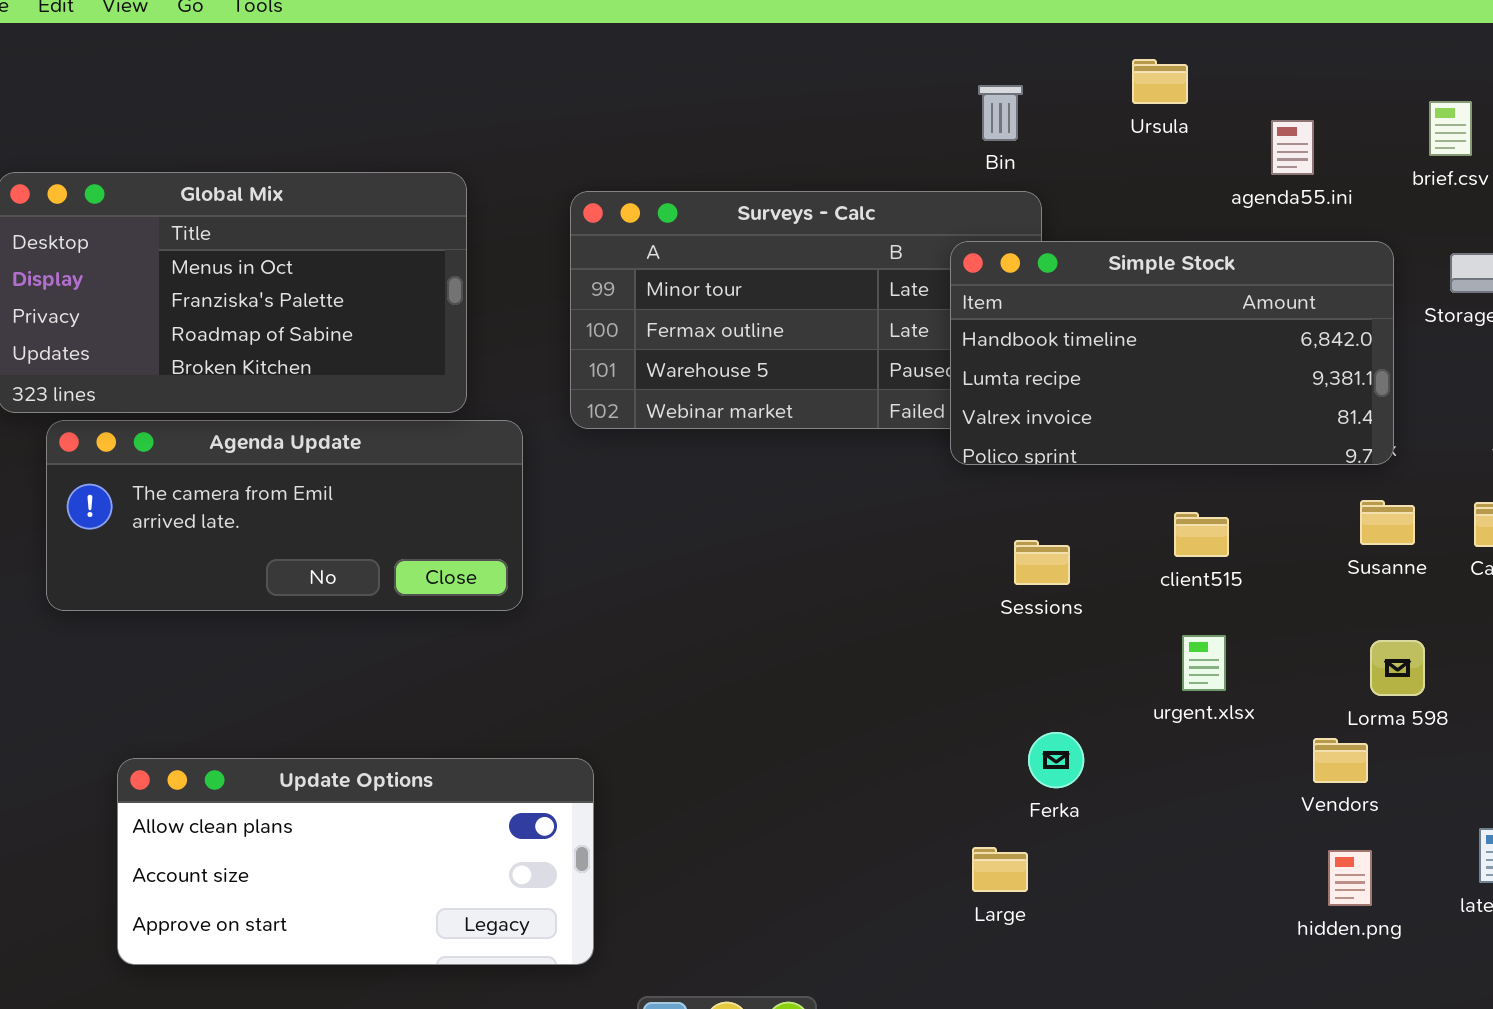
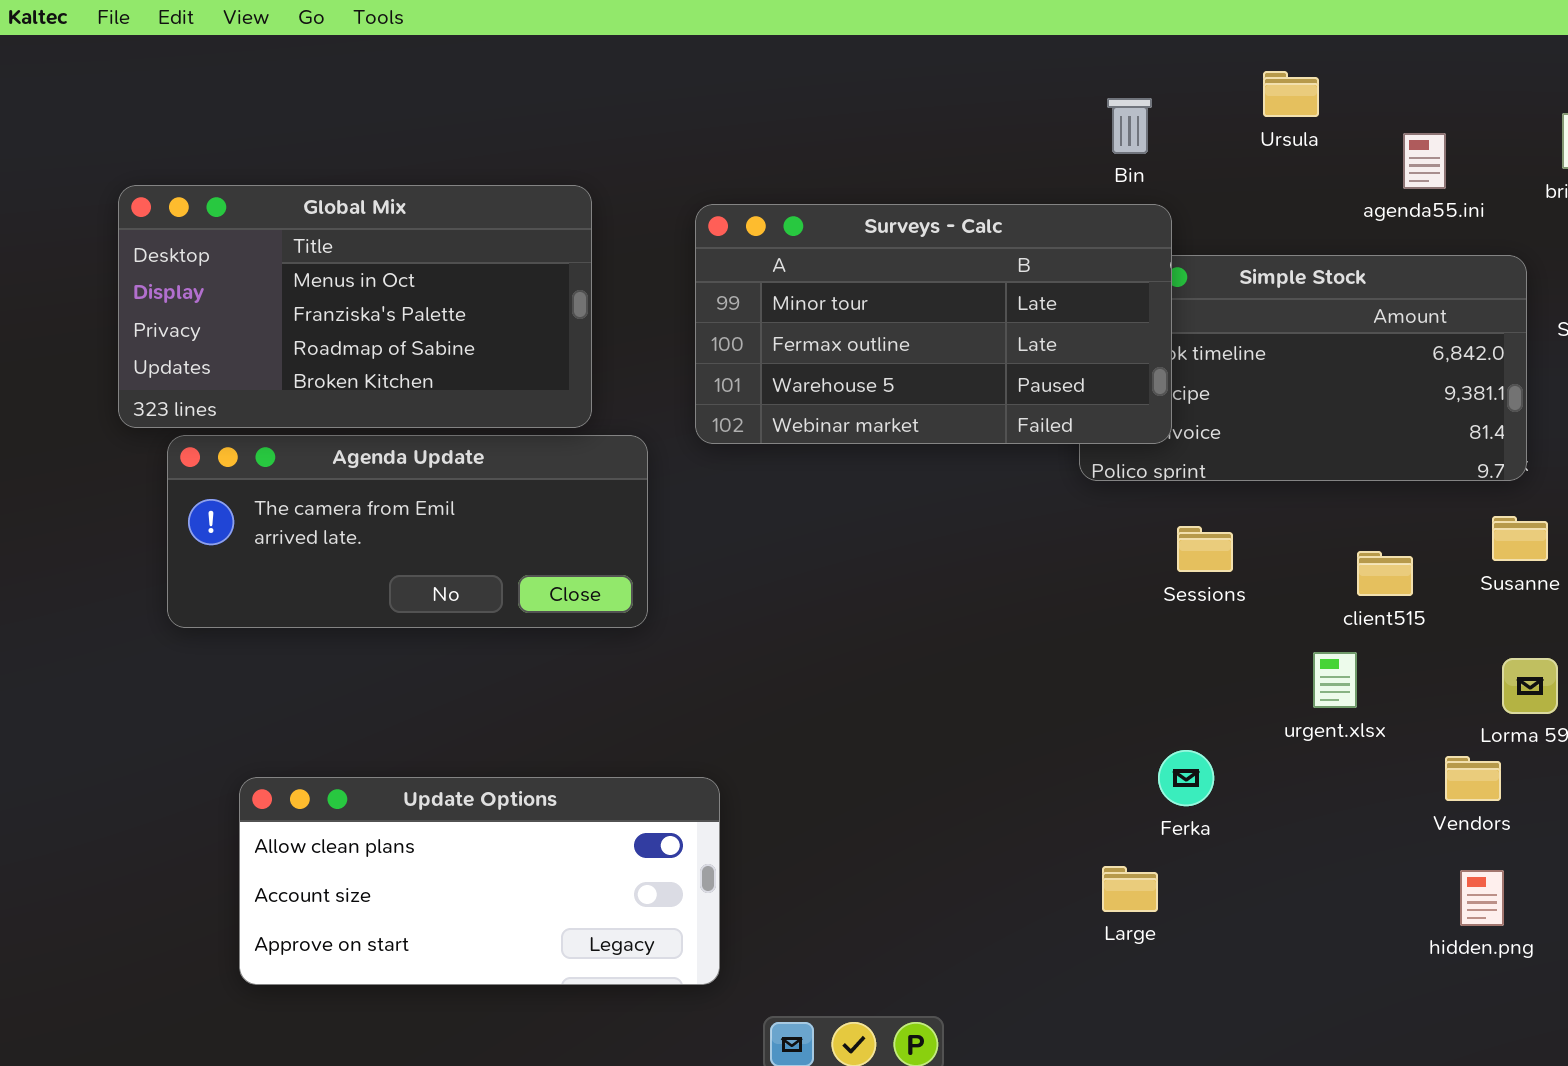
Surveys - Calc: [570,191,1042,429] -> [695,204,1172,444], raised
client515: [1174,512,1229,557] -> [1357,551,1413,596], moved
Sessions: [1014,540,1070,585] -> [1177,526,1233,572], moved

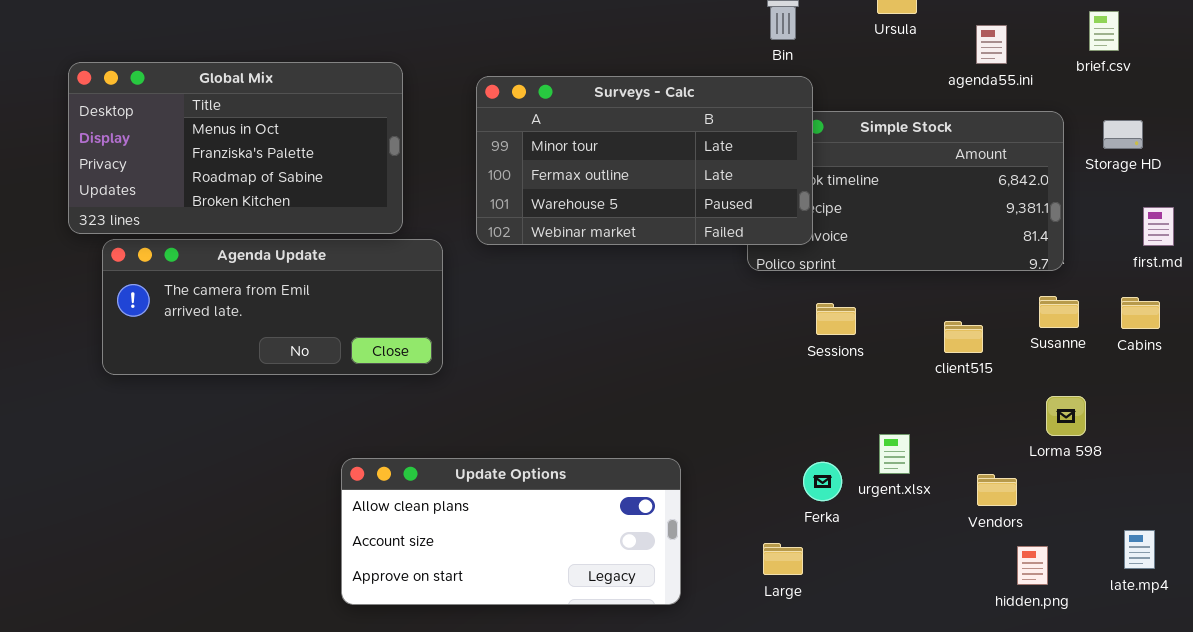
urgent.xlsx: [1313,652,1357,708] -> [879,434,910,474], moved
Vendors: [1445,756,1501,801] -> [977,474,1017,506], moved
Update Options: [239,777,720,985] -> [341,458,681,605], moved

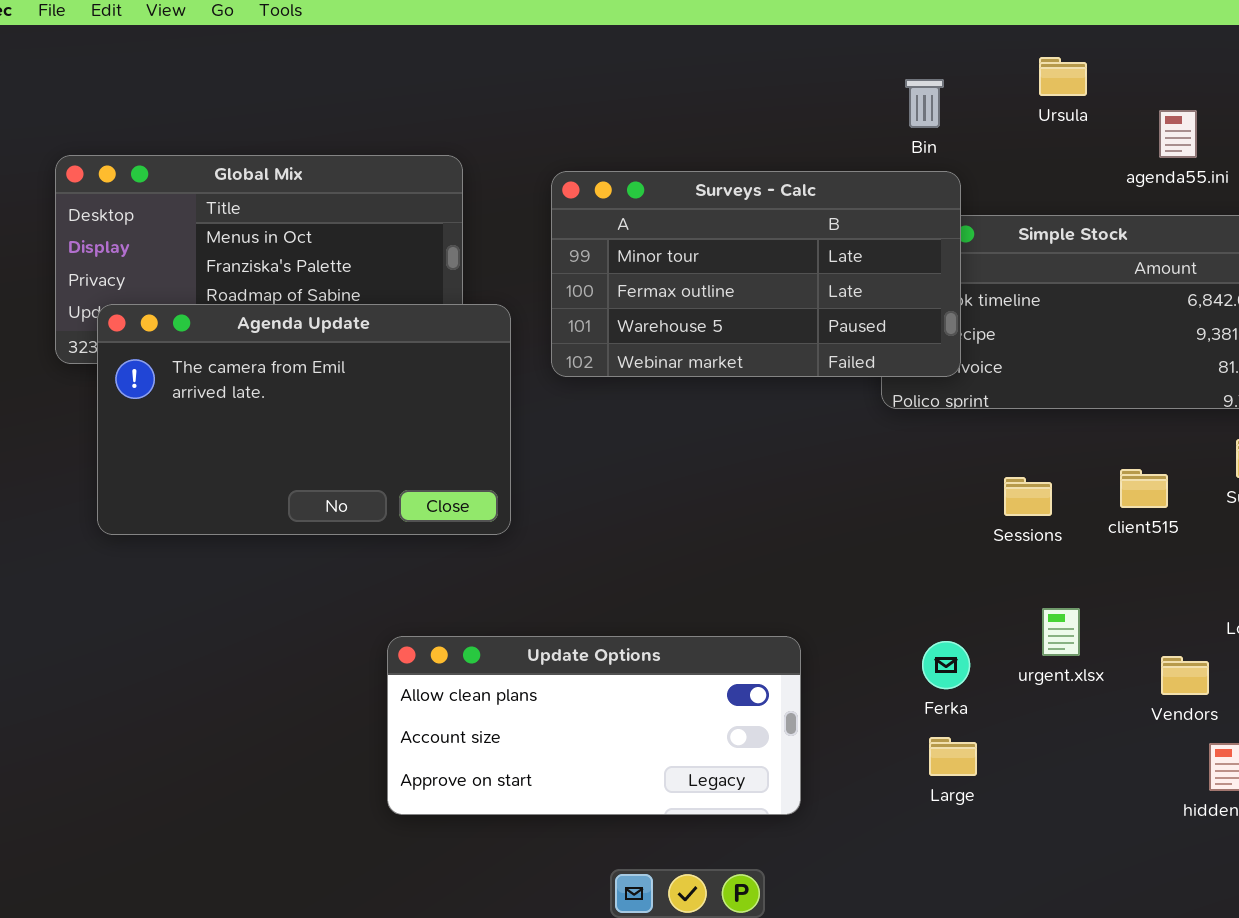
Agenda Update: [102,239,443,375] -> [97,304,511,535], resized
Sessions: [816,303,856,335] -> [1004,477,1052,516], moved
Ferka: [803,462,842,501] -> [922,641,970,689], moved
Large: [763,543,803,575] -> [929,737,977,776], moved

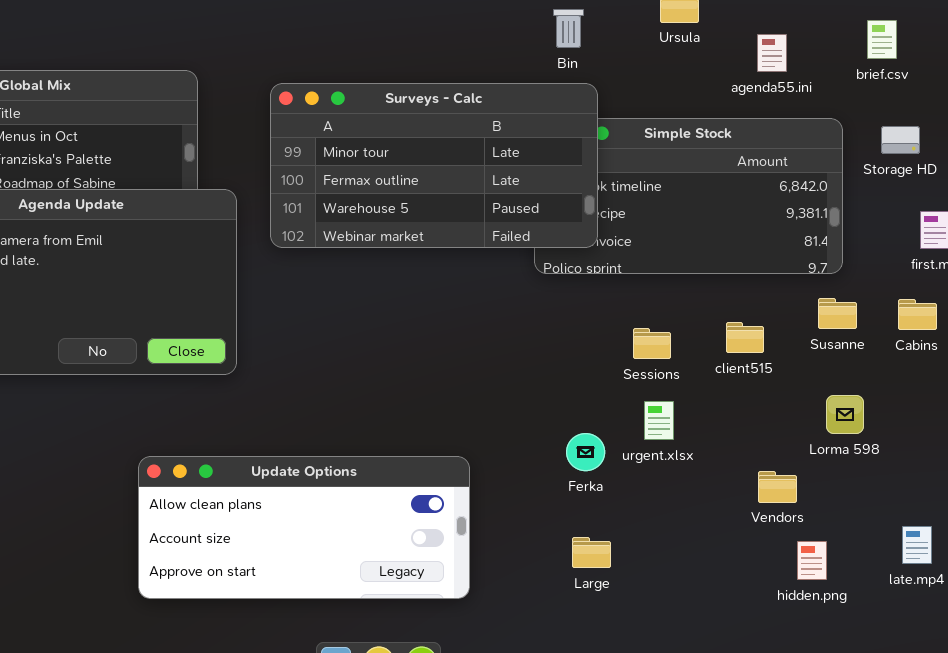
urgent.xlsx: [1042,608,1080,656] -> [644,401,674,440], moved
Ferka: [922,641,970,689] -> [566,433,605,471], moved

